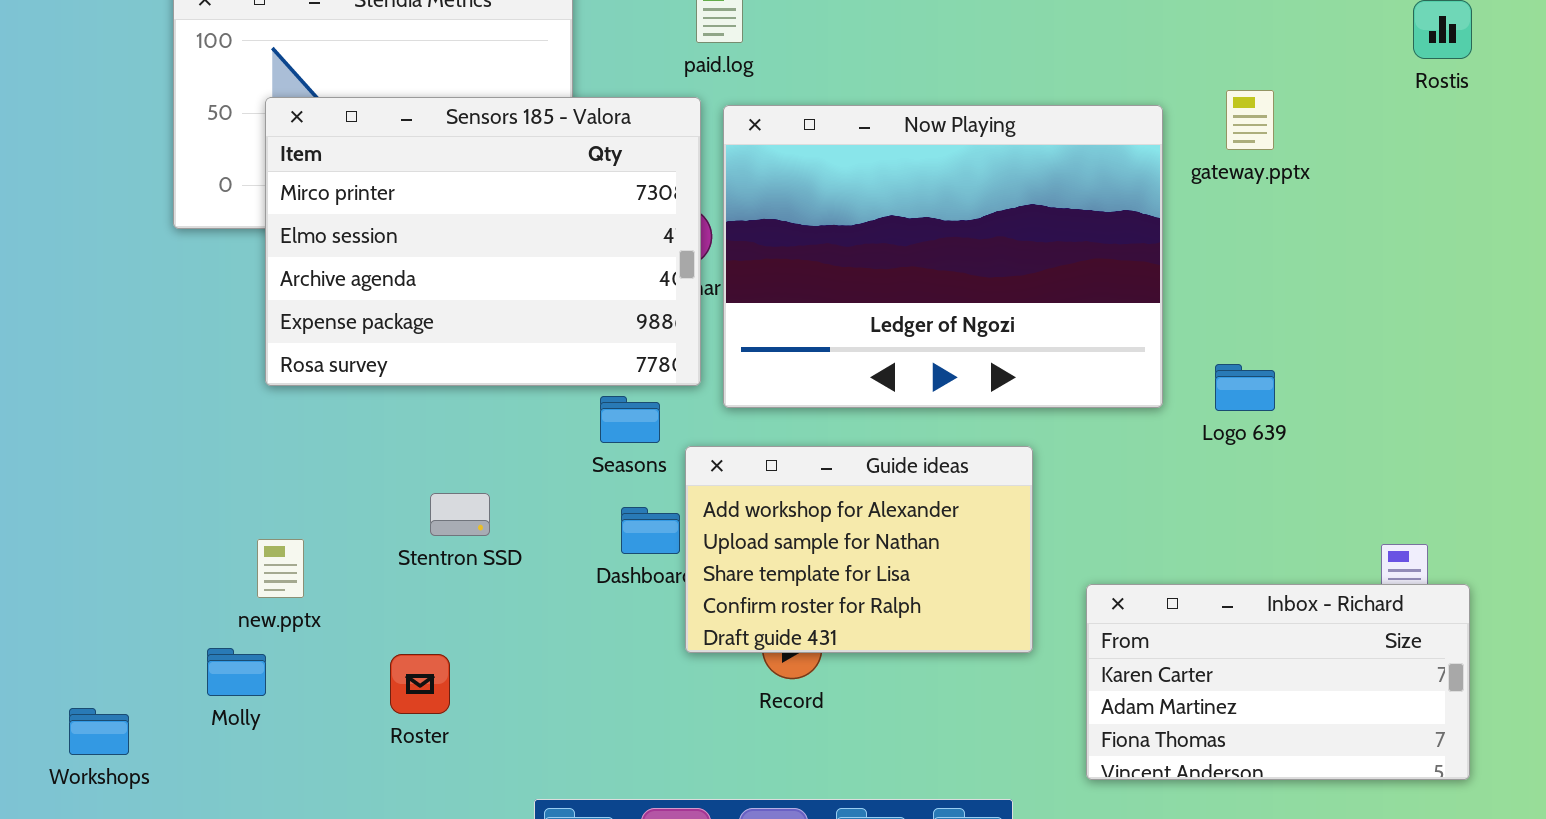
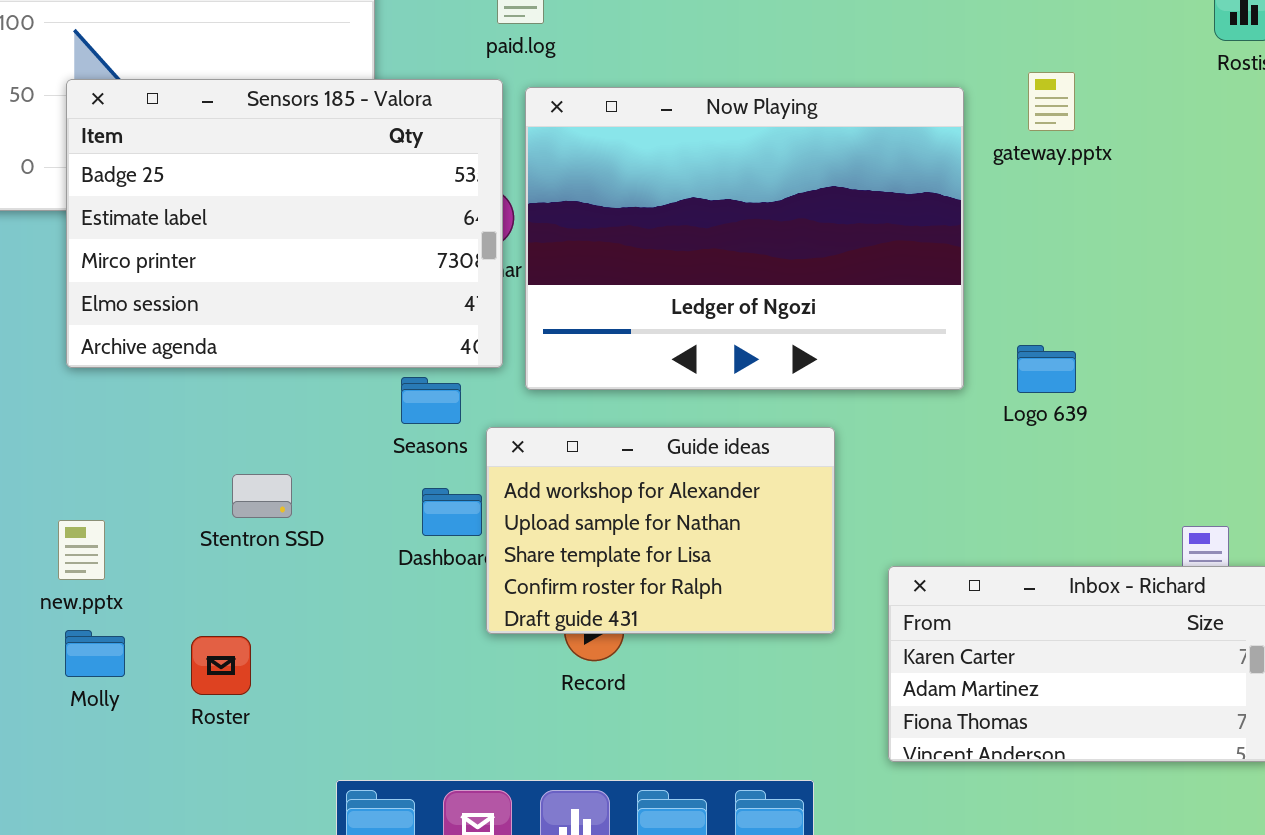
Sensors 185 - Valora: [265,97,701,386] -> [66,79,503,368], scrolled up 2 rows
Molly: [207,648,266,696] -> [65,630,125,677], moved

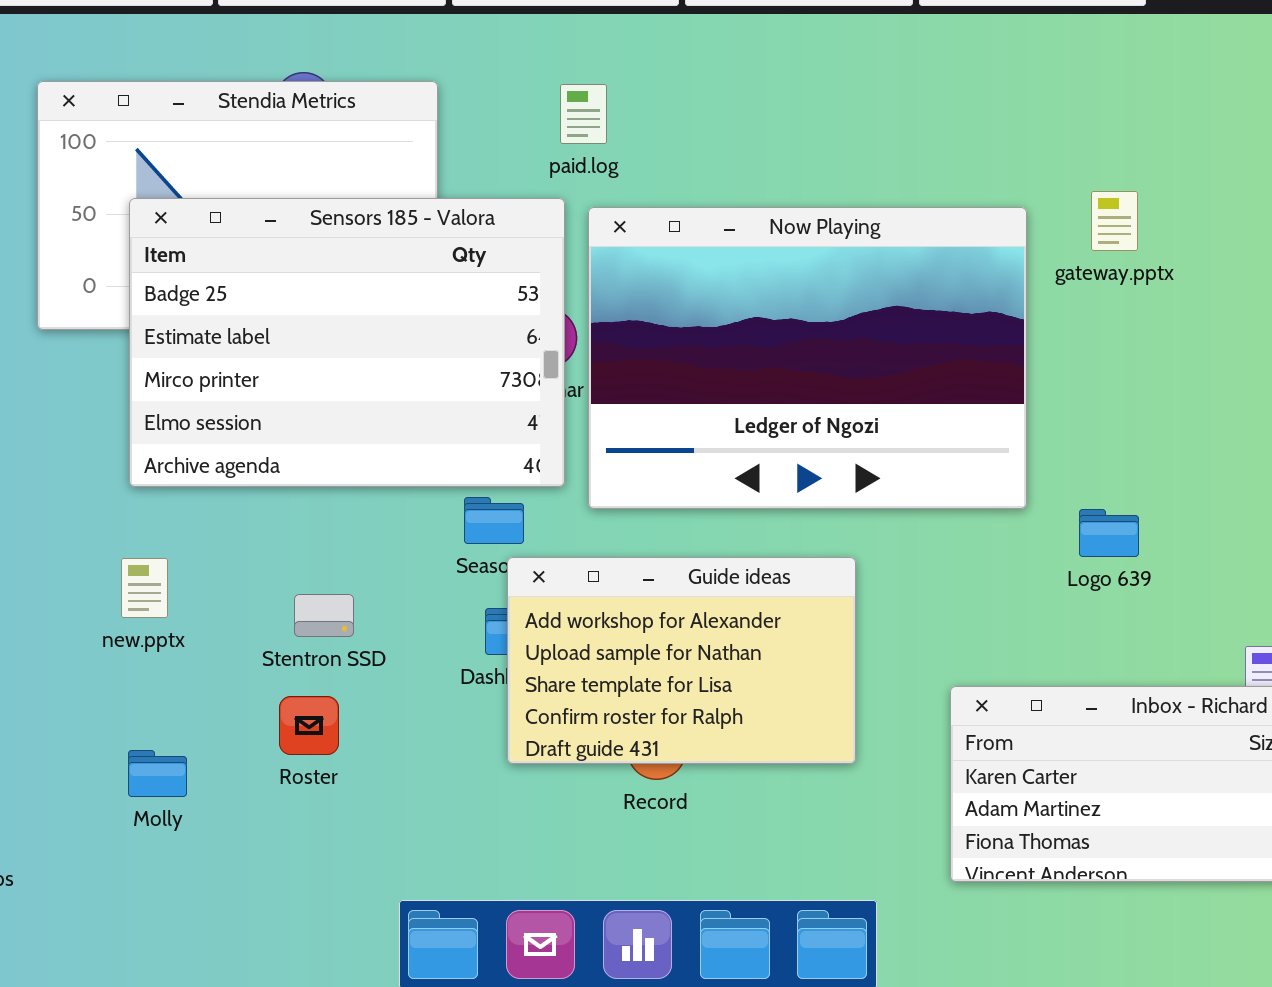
Logo 639: [1017,345,1076,393] -> [1079,509,1139,557], moved
Guide ideas: [486,427,835,634] -> [507,557,856,764], moved
new.pptx: [58,520,105,580] -> [121,558,168,618], moved
Roster: [191,636,251,695] -> [279,696,339,755], moved

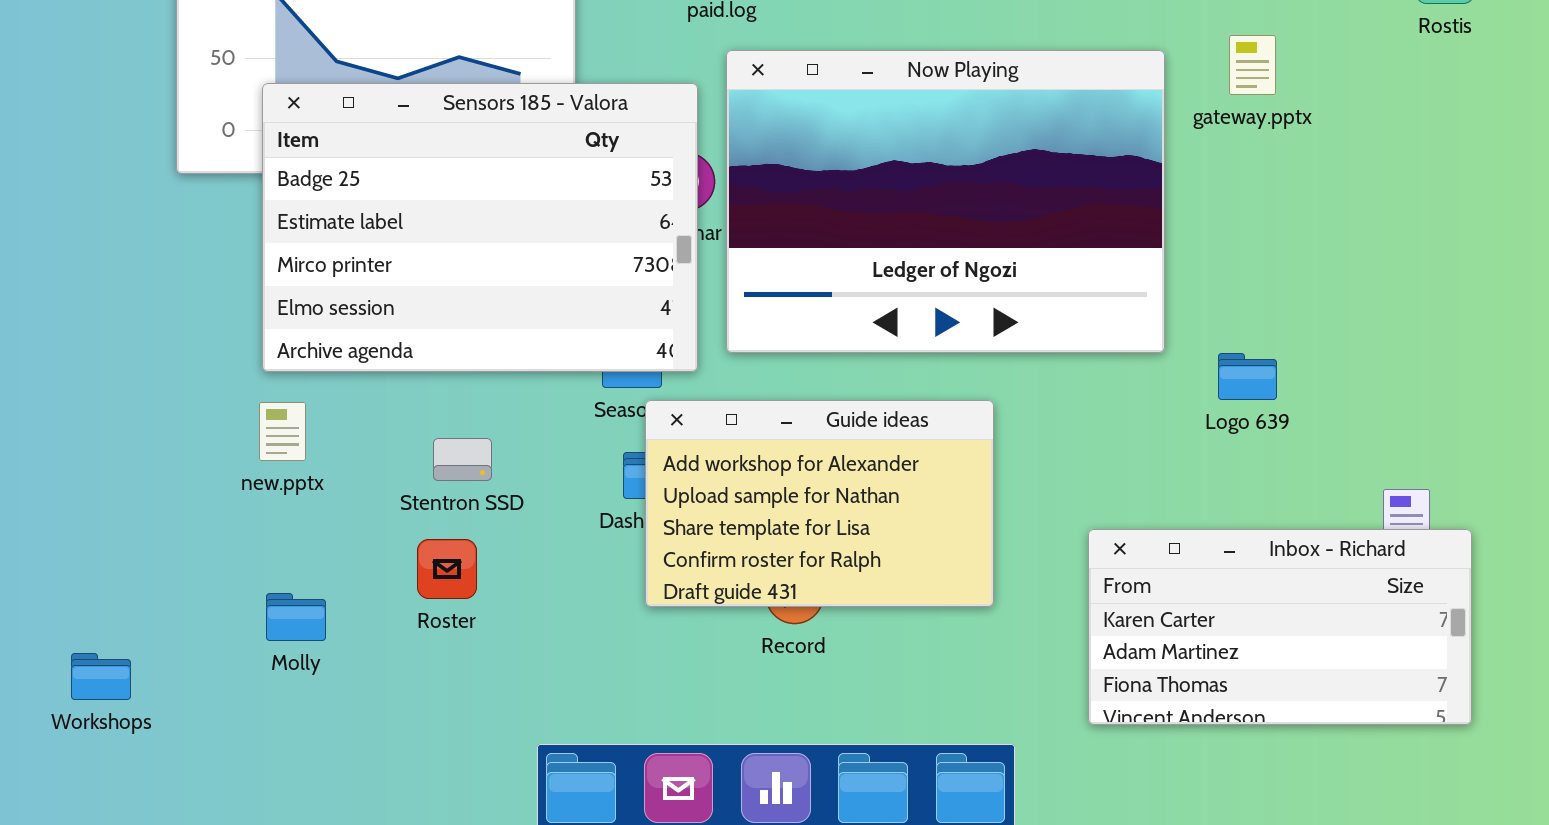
Sensors 185 - Valora: [129,198,565,487] -> [262,83,698,372], moved

